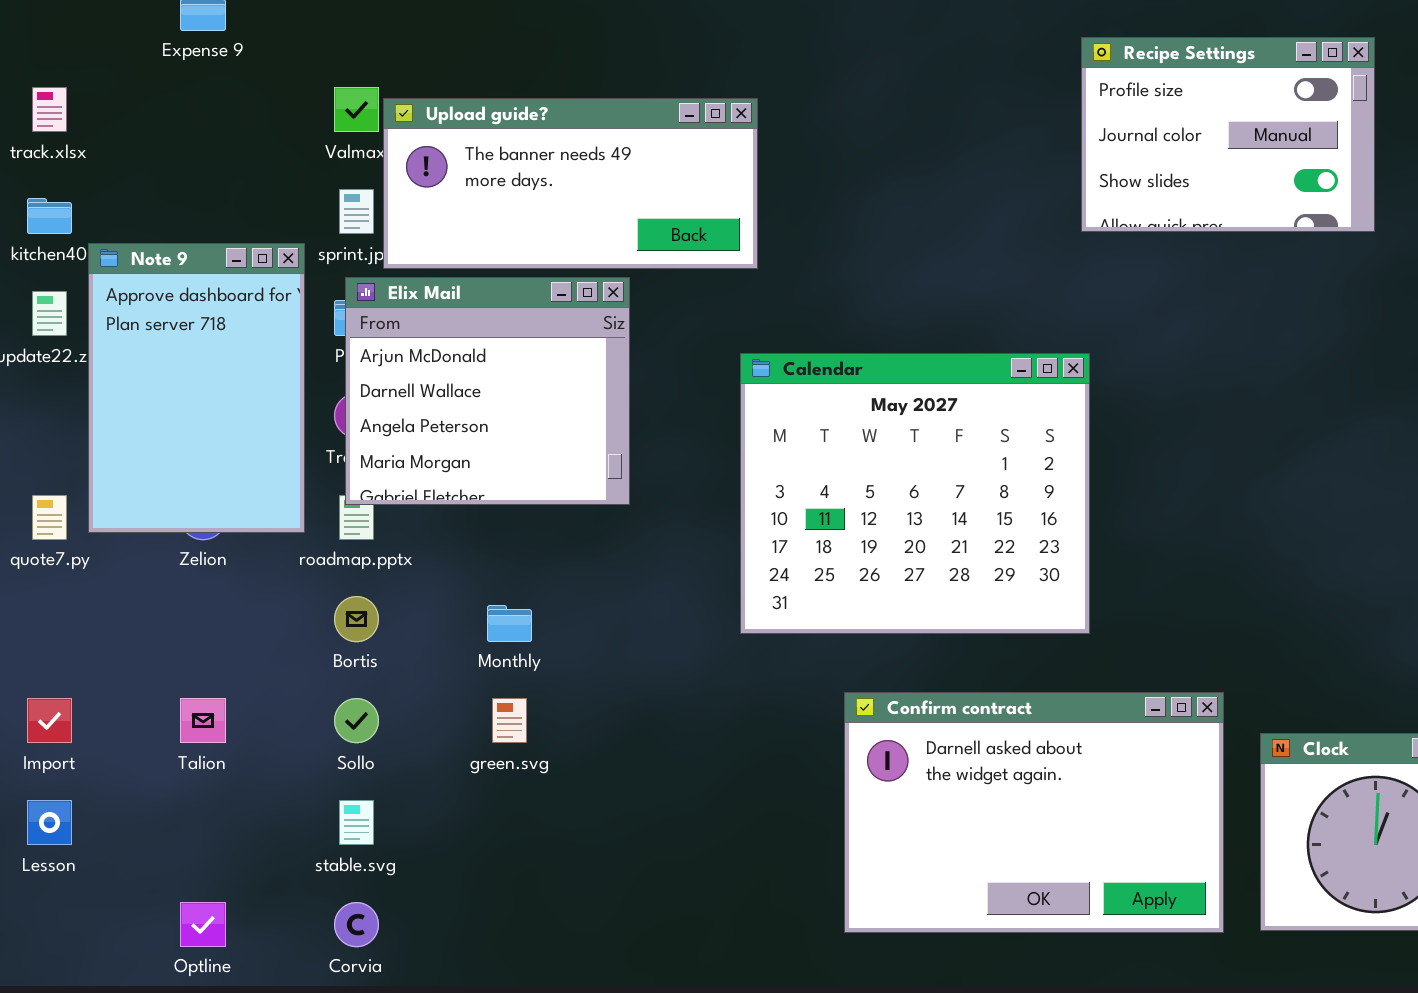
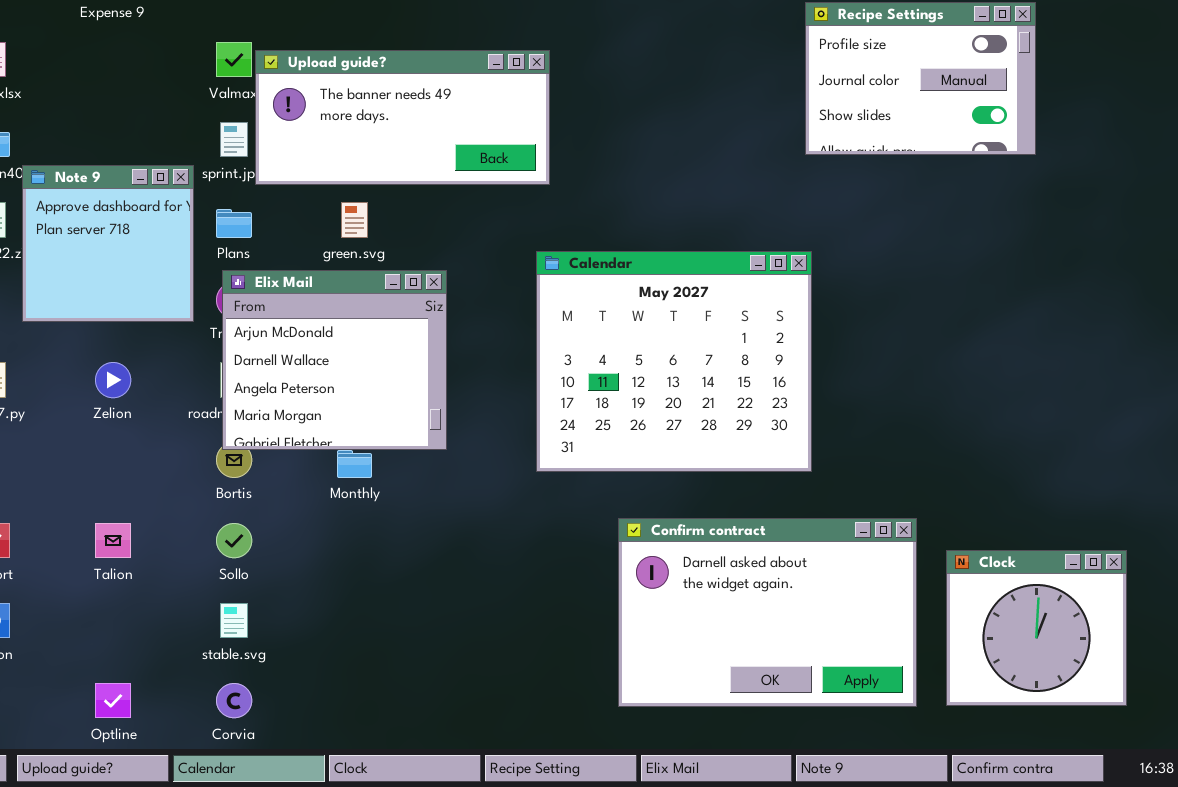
Note 9: [88,243,305,533] -> [22,165,194,322], resized
Elix Mail: [345,277,630,505] -> [222,270,447,450], moved
green.svg: [492,698,527,743] -> [341,202,368,238], moved

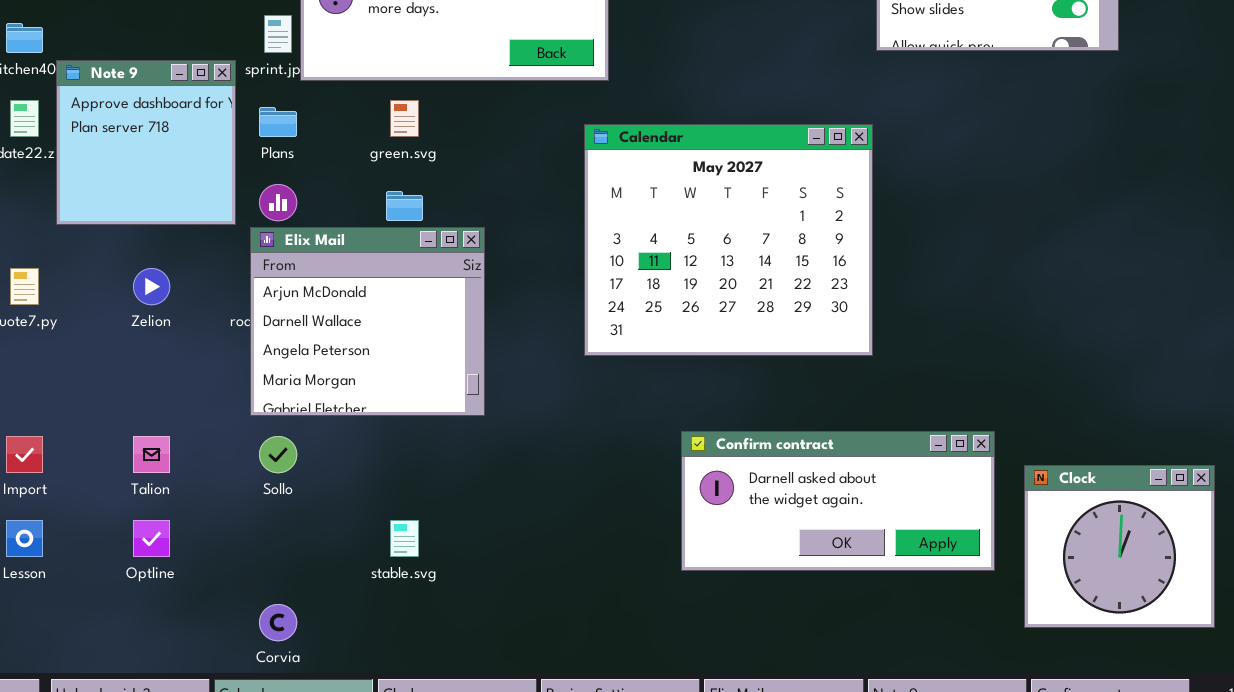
Calendar: [536,251,812,472] -> [584,124,873,356], moved
Elix Mail: [222,270,447,450] -> [250,227,485,416], moved
Confirm contract: [618,518,917,707] -> [681,431,995,571], resized
stable.svg: [220,603,248,638] -> [390,520,419,557], moved
Optline: [95,683,131,718] -> [133,520,170,557], moved

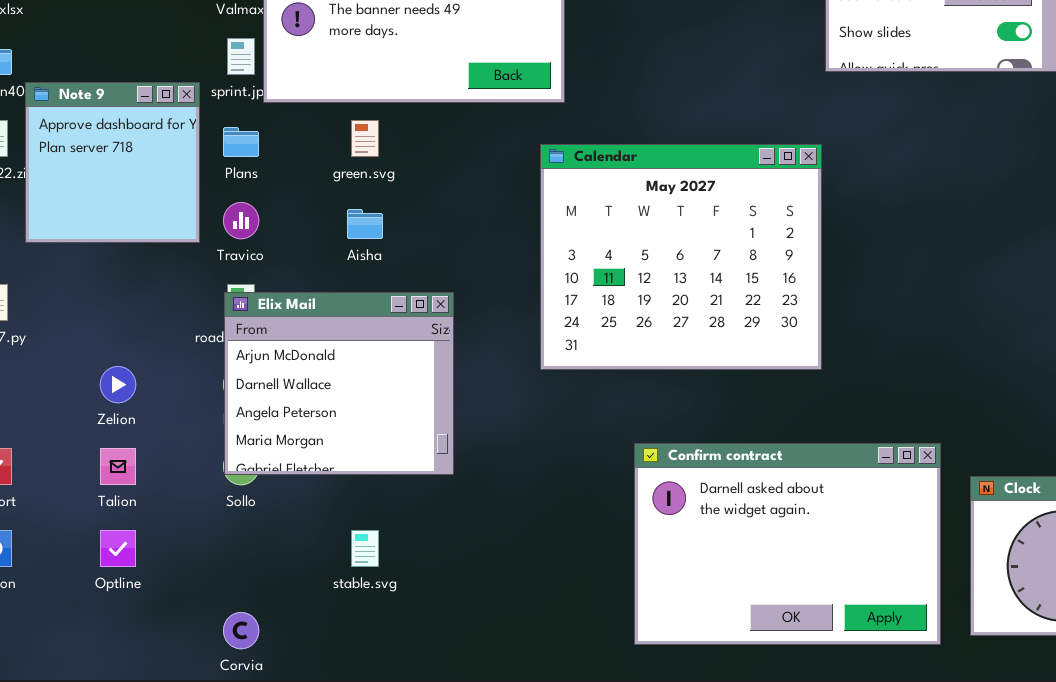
Elix Mail: [250,227,485,416] -> [224,292,454,475], moved
Zelion: [133,268,170,305] -> [100,366,136,403], moved
Confirm contract: [681,431,995,571] -> [634,443,941,645], resized

